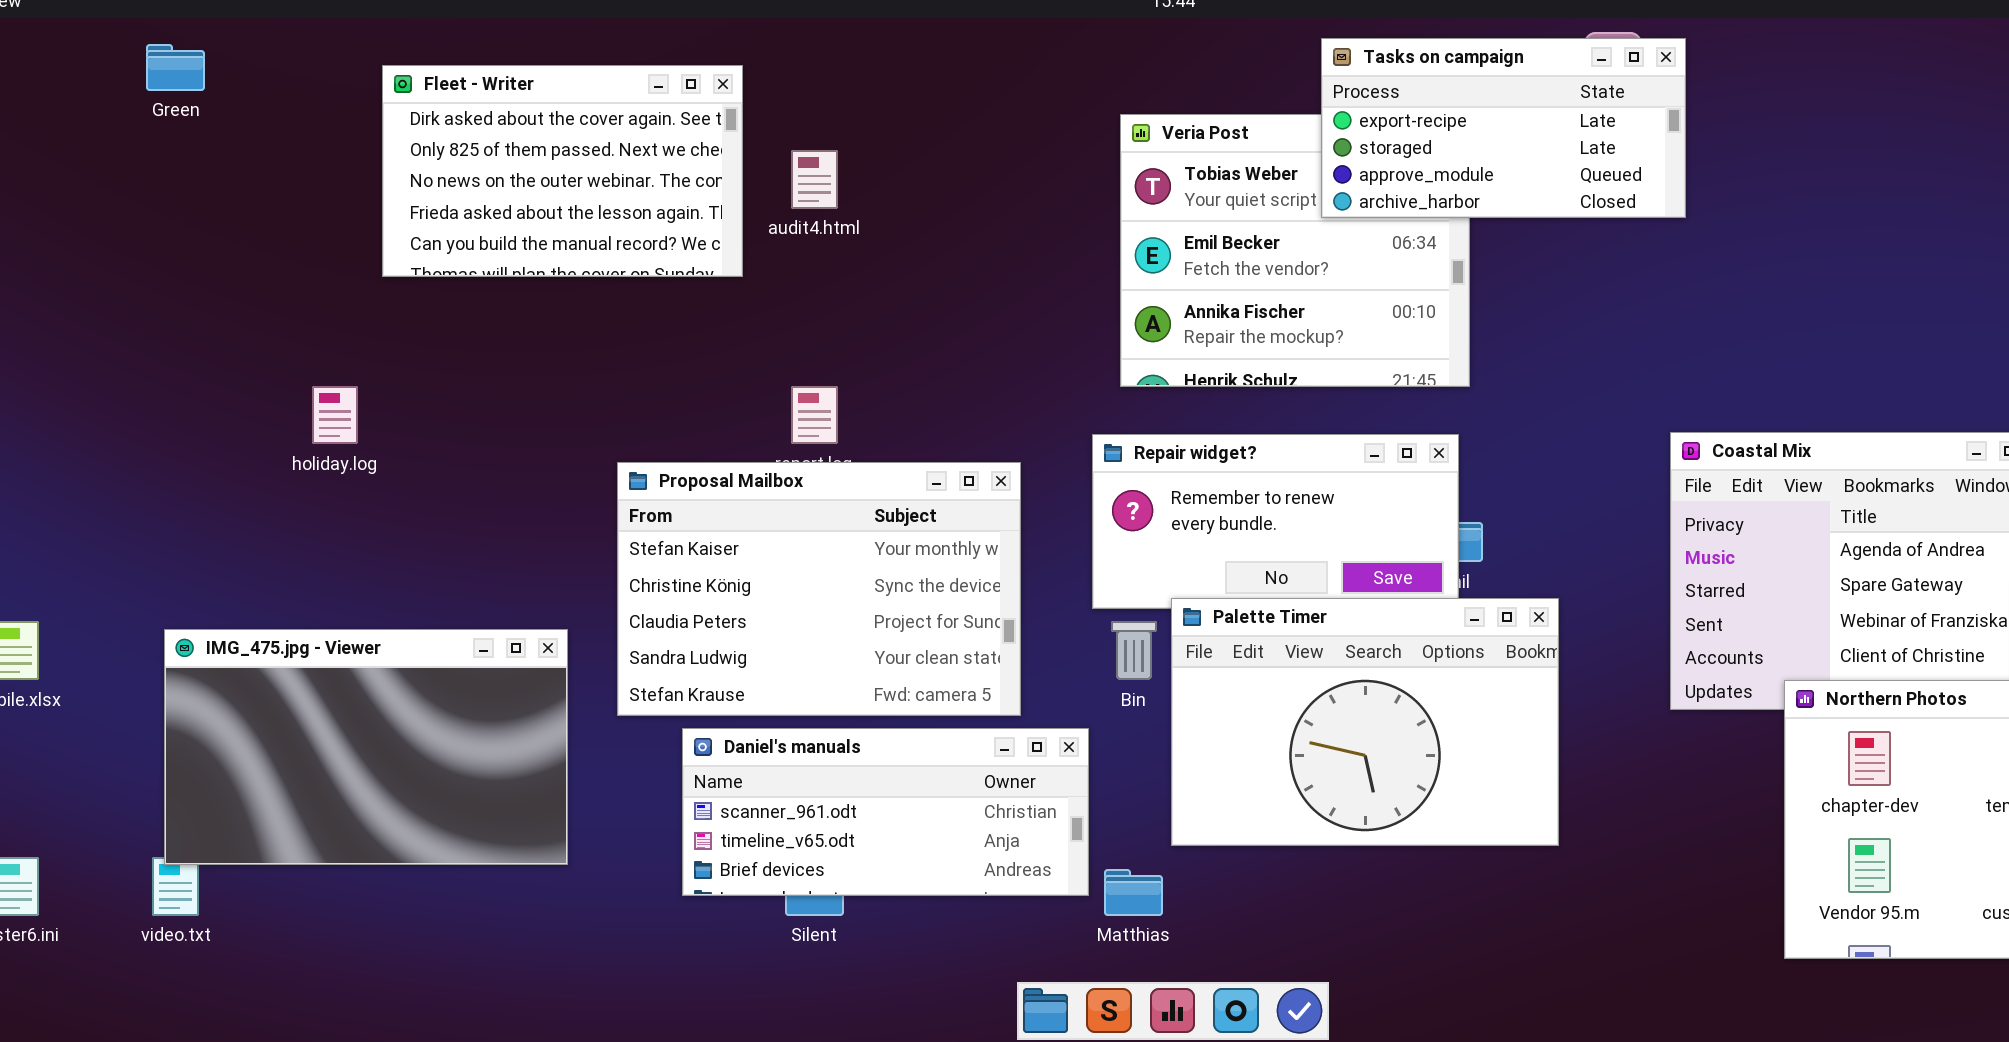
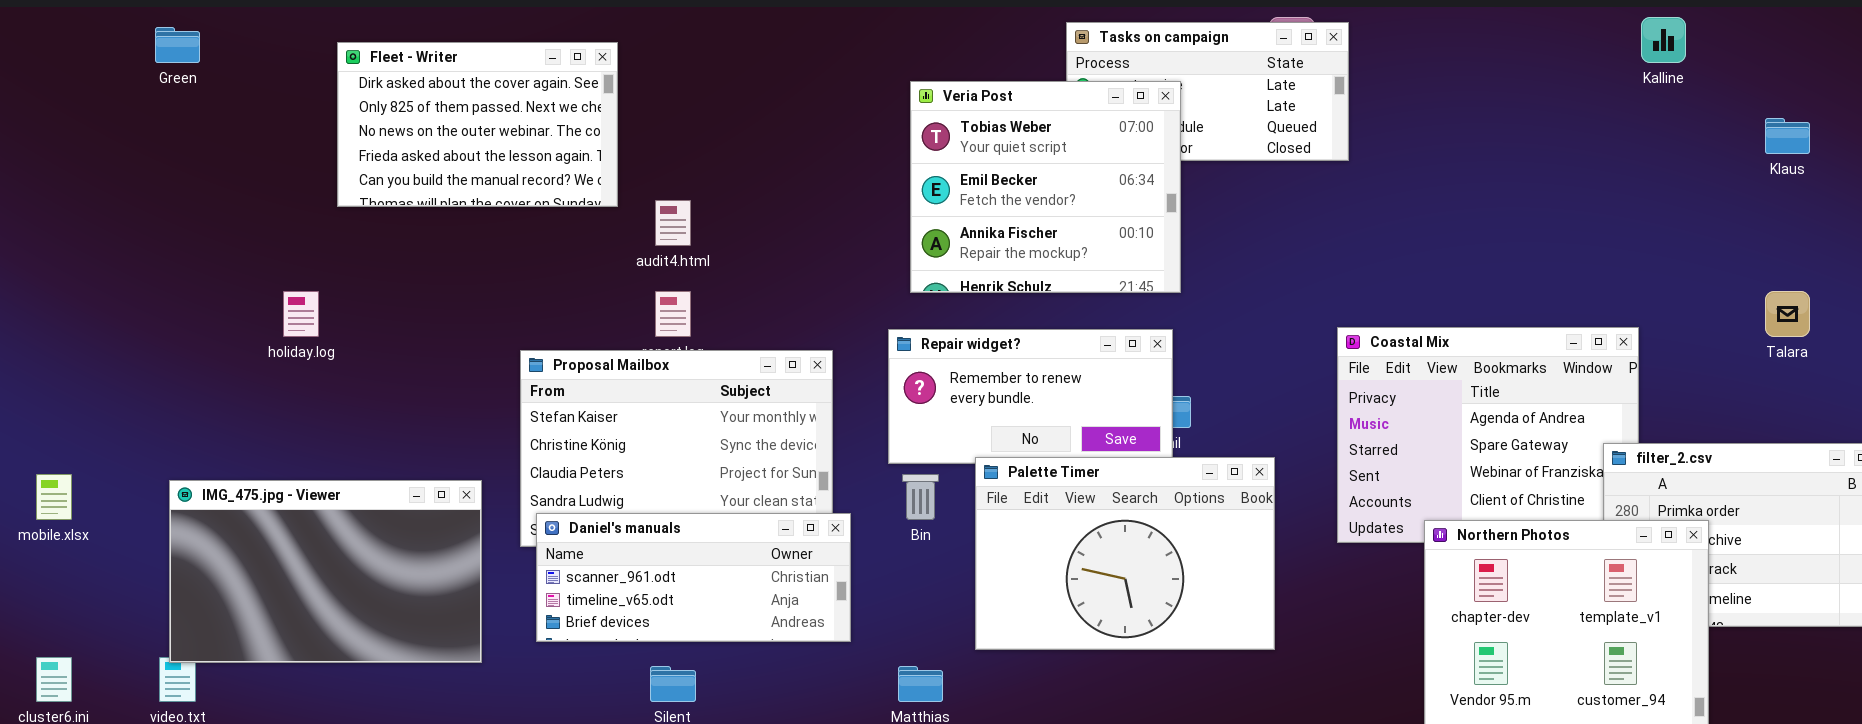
Veria Post: [1120,114,1470,387] -> [910,81,1181,293], raised
audit4.html: [791,150,838,209] -> [655,200,691,246], moved
Palette Timer: [1171,598,1559,846] -> [975,457,1275,650], moved
Daniel's manuals: [682,728,1089,896] -> [536,513,851,642], moved

